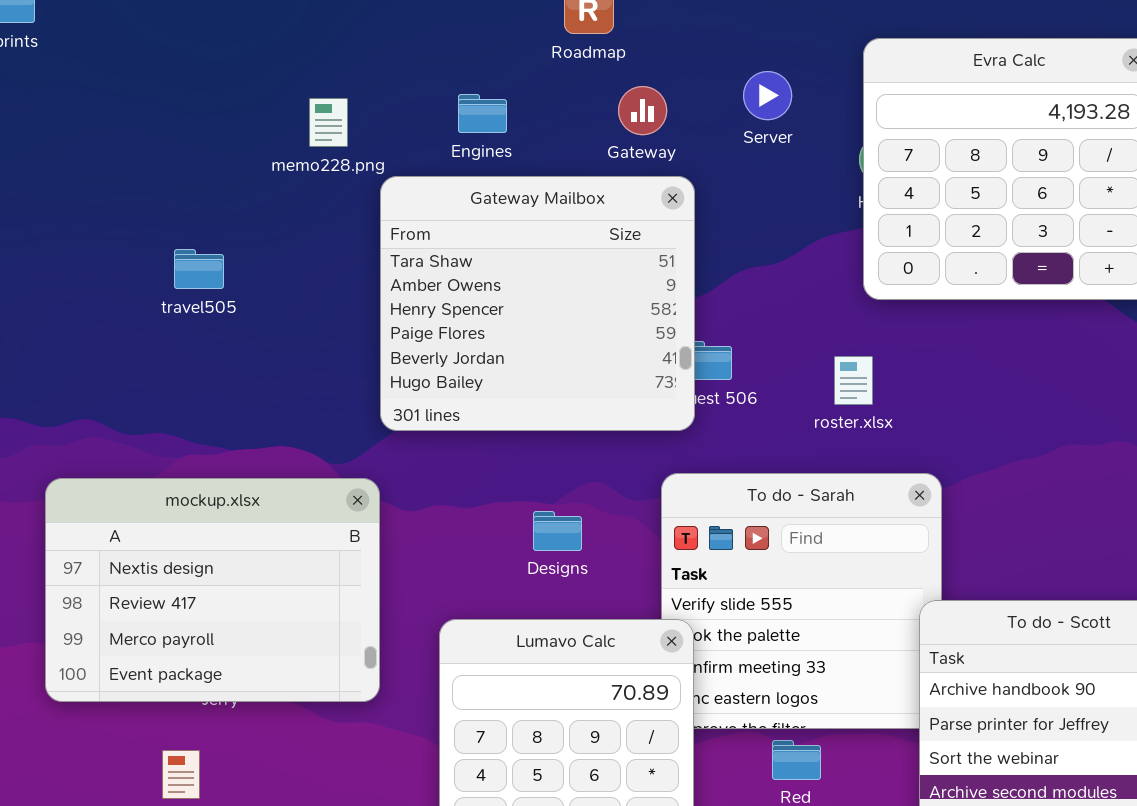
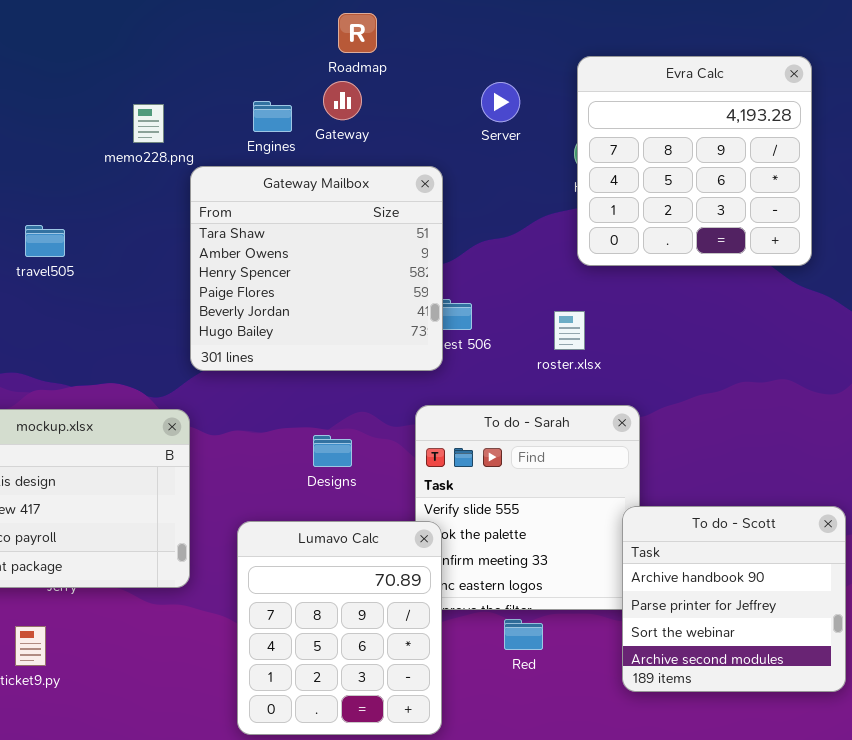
Gateway: [618,86,667,135] -> [323,81,362,120], moved

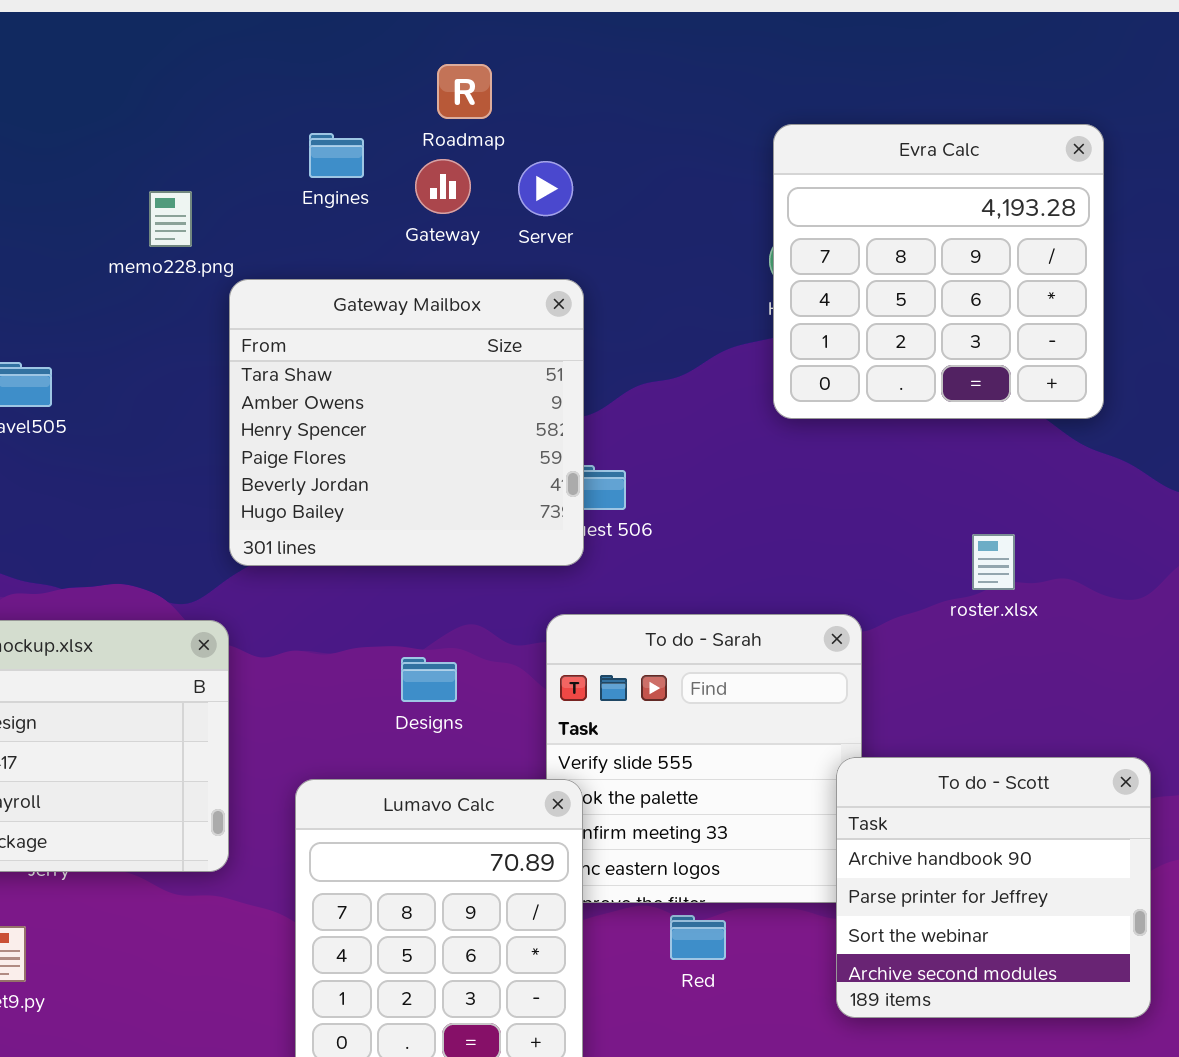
Server: [481,82,520,122] -> [518,161,573,216], moved
Engines: [253,101,292,132] -> [309,133,364,178], moved
roster.xlsx: [554,311,585,350] -> [972,534,1015,590], moved

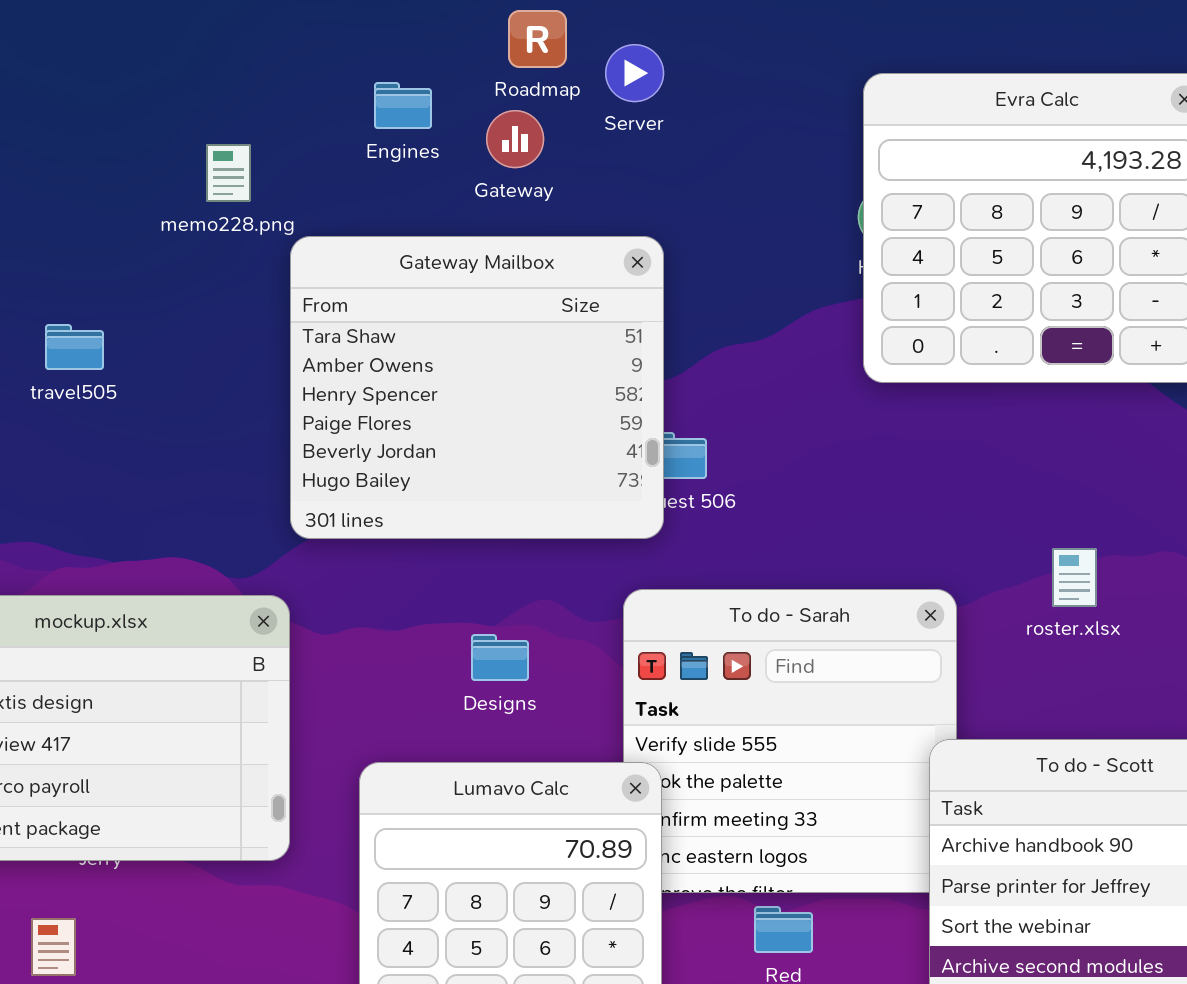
Server: [518,161,573,216] -> [605,44,664,102], moved
roster.xlsx: [972,534,1015,590] -> [1052,548,1097,607], moved

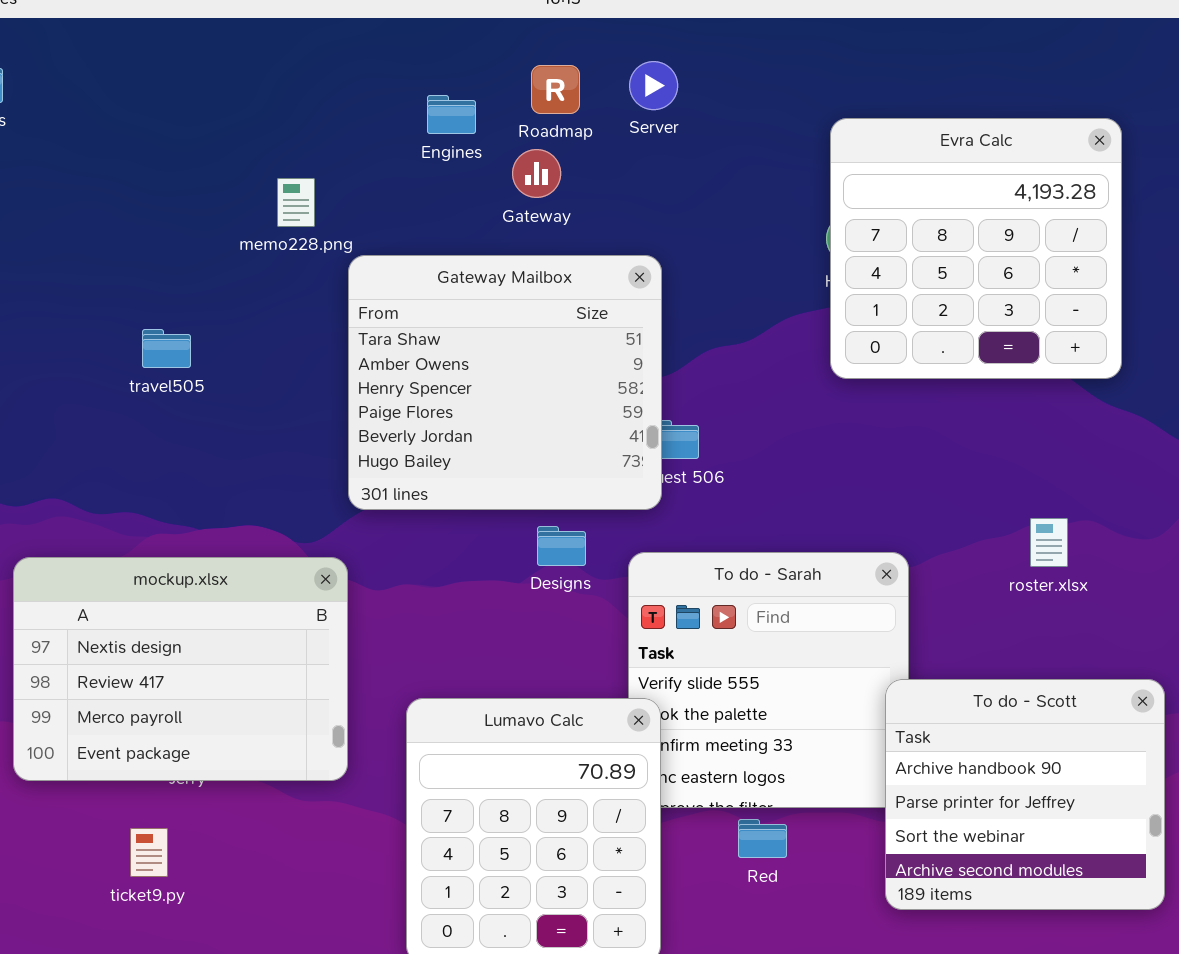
Server: [605,44,664,102] -> [629,61,678,110], moved
Engines: [374,82,432,129] -> [427,95,476,134], moved
roster.xlsx: [1052,548,1097,607] -> [1030,518,1068,567], moved
Designs: [471,634,529,681] -> [537,526,586,566], moved

